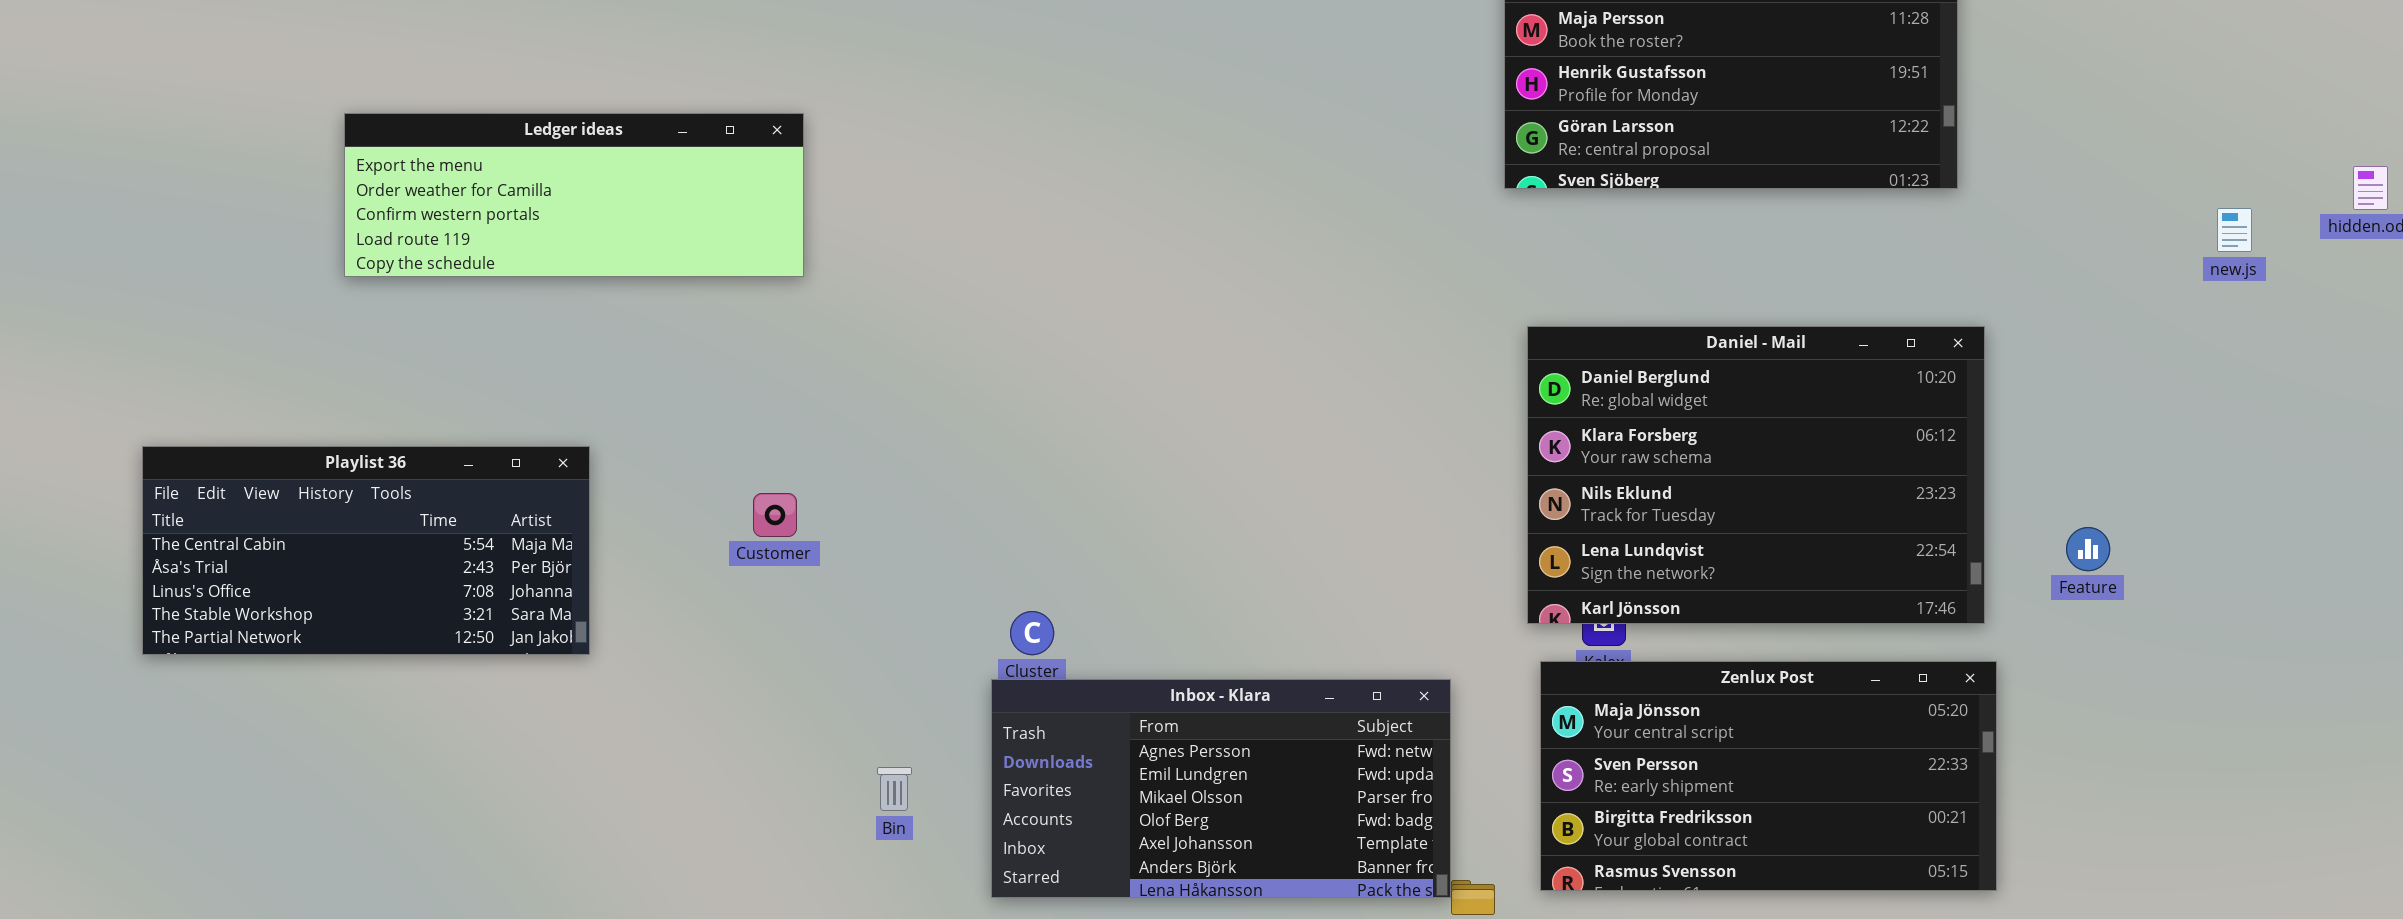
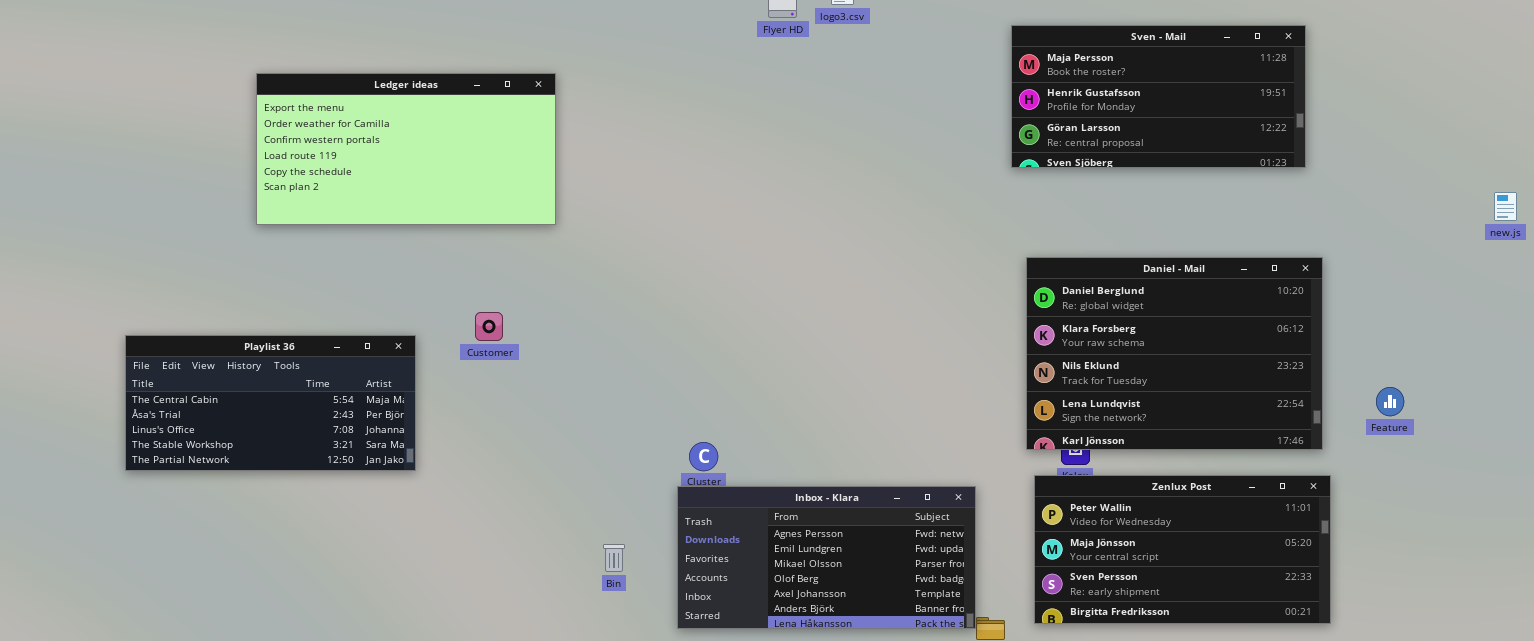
Ledger ideas: [344,113,804,277] -> [256,73,556,225], resized
new.js: [2217,208,2252,252] -> [1494,192,1517,221], moved
Customer: [753,493,797,537] -> [475,312,503,341], moved
Zenlux Post: [1540,661,1997,891] -> [1034,475,1331,624], scrolled up 1 row

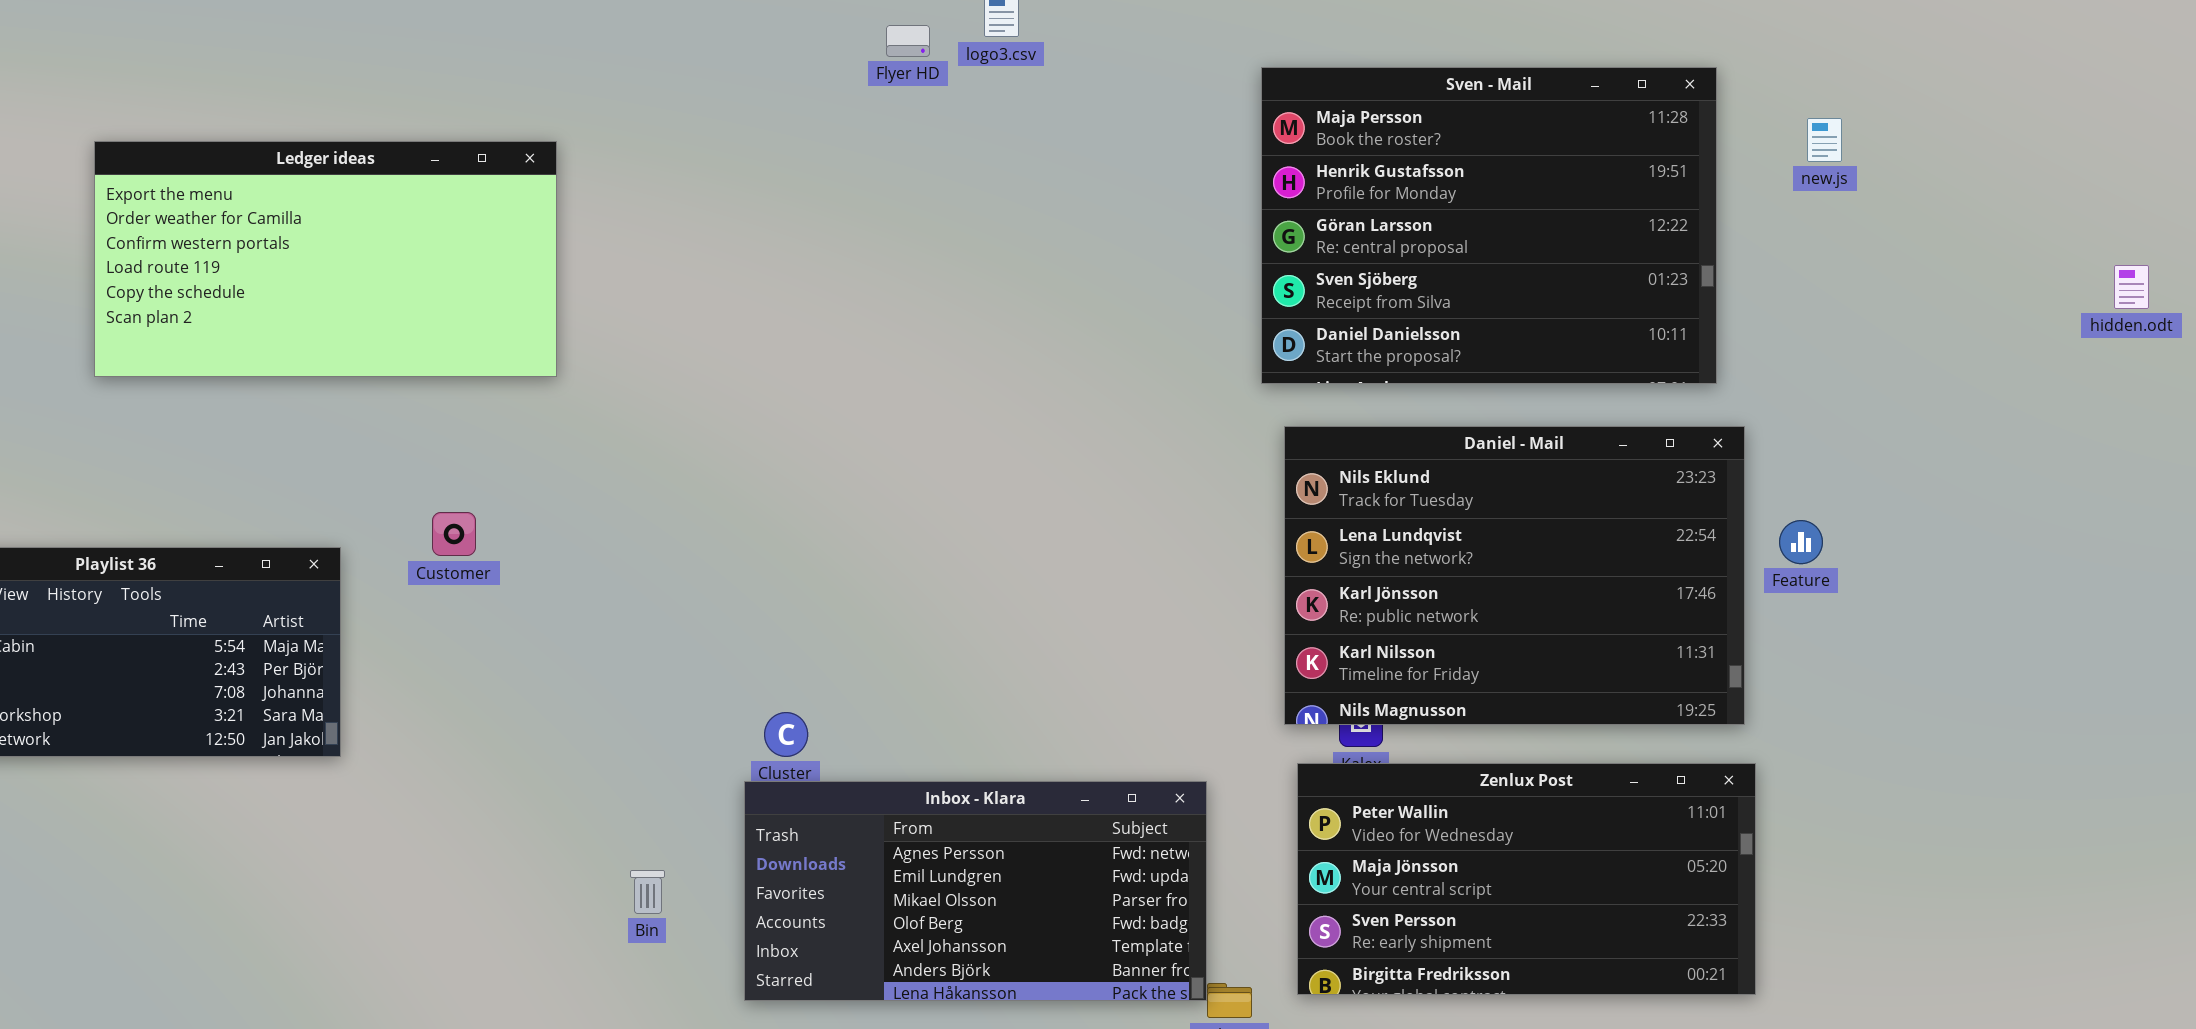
Sven - Mail: [1011,25,1306,168] -> [1261,67,1717,384], resized
new.js: [1494,192,1517,221] -> [1807,118,1842,162], moved
Daniel - Mail: [1026,257,1323,450] -> [1284,426,1745,725], scrolled down 2 rows
Feature: [1376,387,1404,416] -> [1779,520,1823,564], moved

